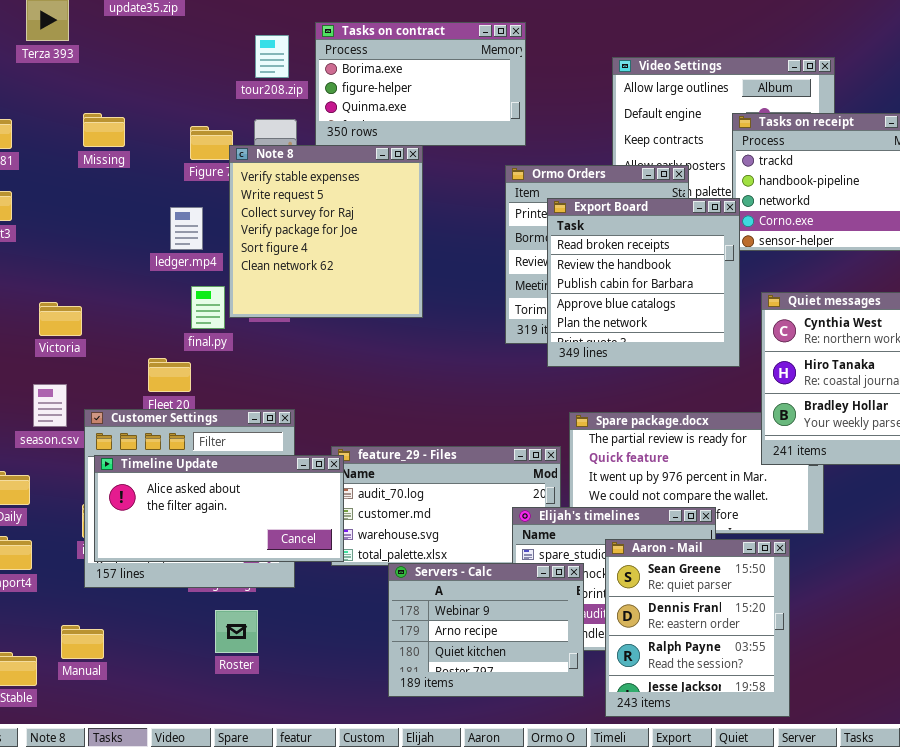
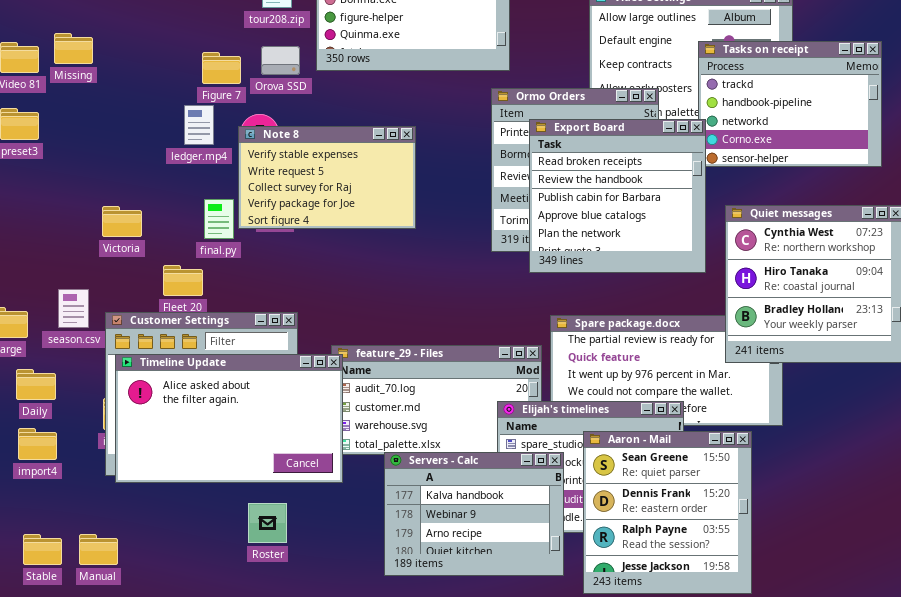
Missing: [83,113,125,147] -> [54,33,93,64], moved
Note 8: [229,145,423,318] -> [238,126,416,229], resized
ledger.mp4: [170,207,203,250] -> [184,105,214,145], moved
Victoria: [39,302,82,336] -> [102,206,142,237], moved
Timeline Update: [94,455,344,562] -> [115,354,343,483], resized
Servers - Calc: [388,563,584,697] -> [384,452,564,576], scrolled up 1 row
Roster: [215,610,258,653] -> [248,503,287,543], moved
Manual: [61,625,104,659] -> [79,534,118,565], moved

